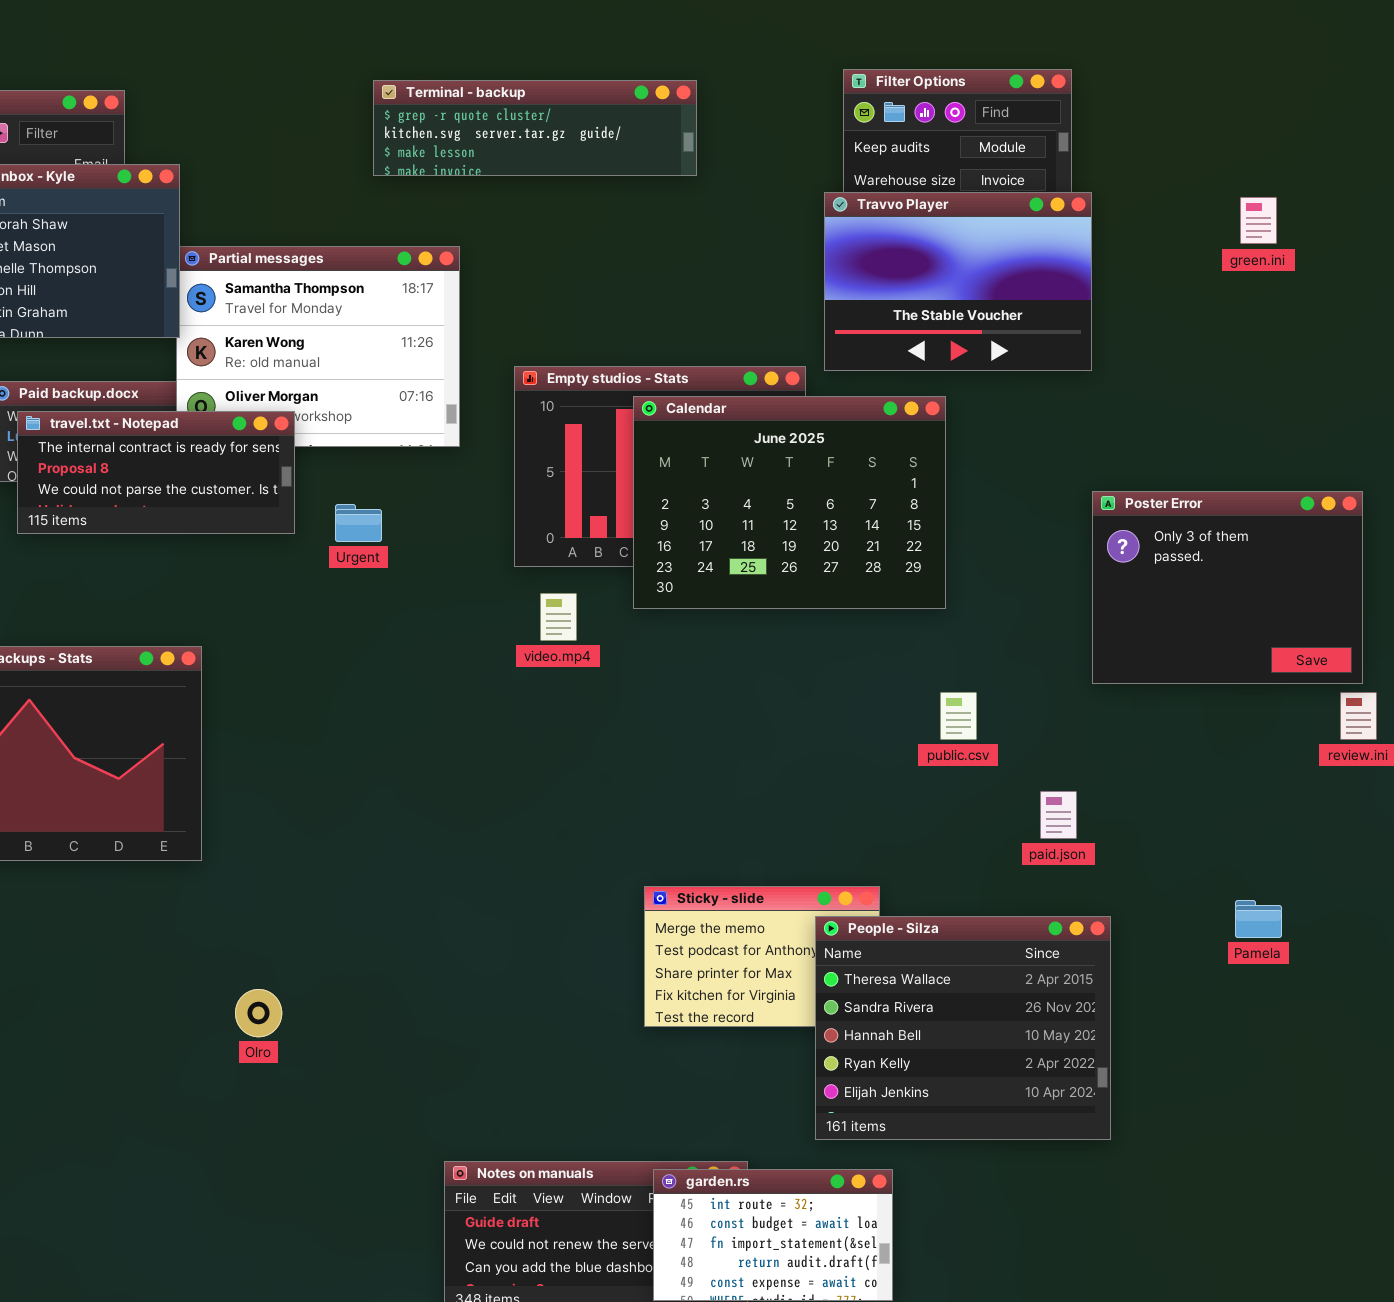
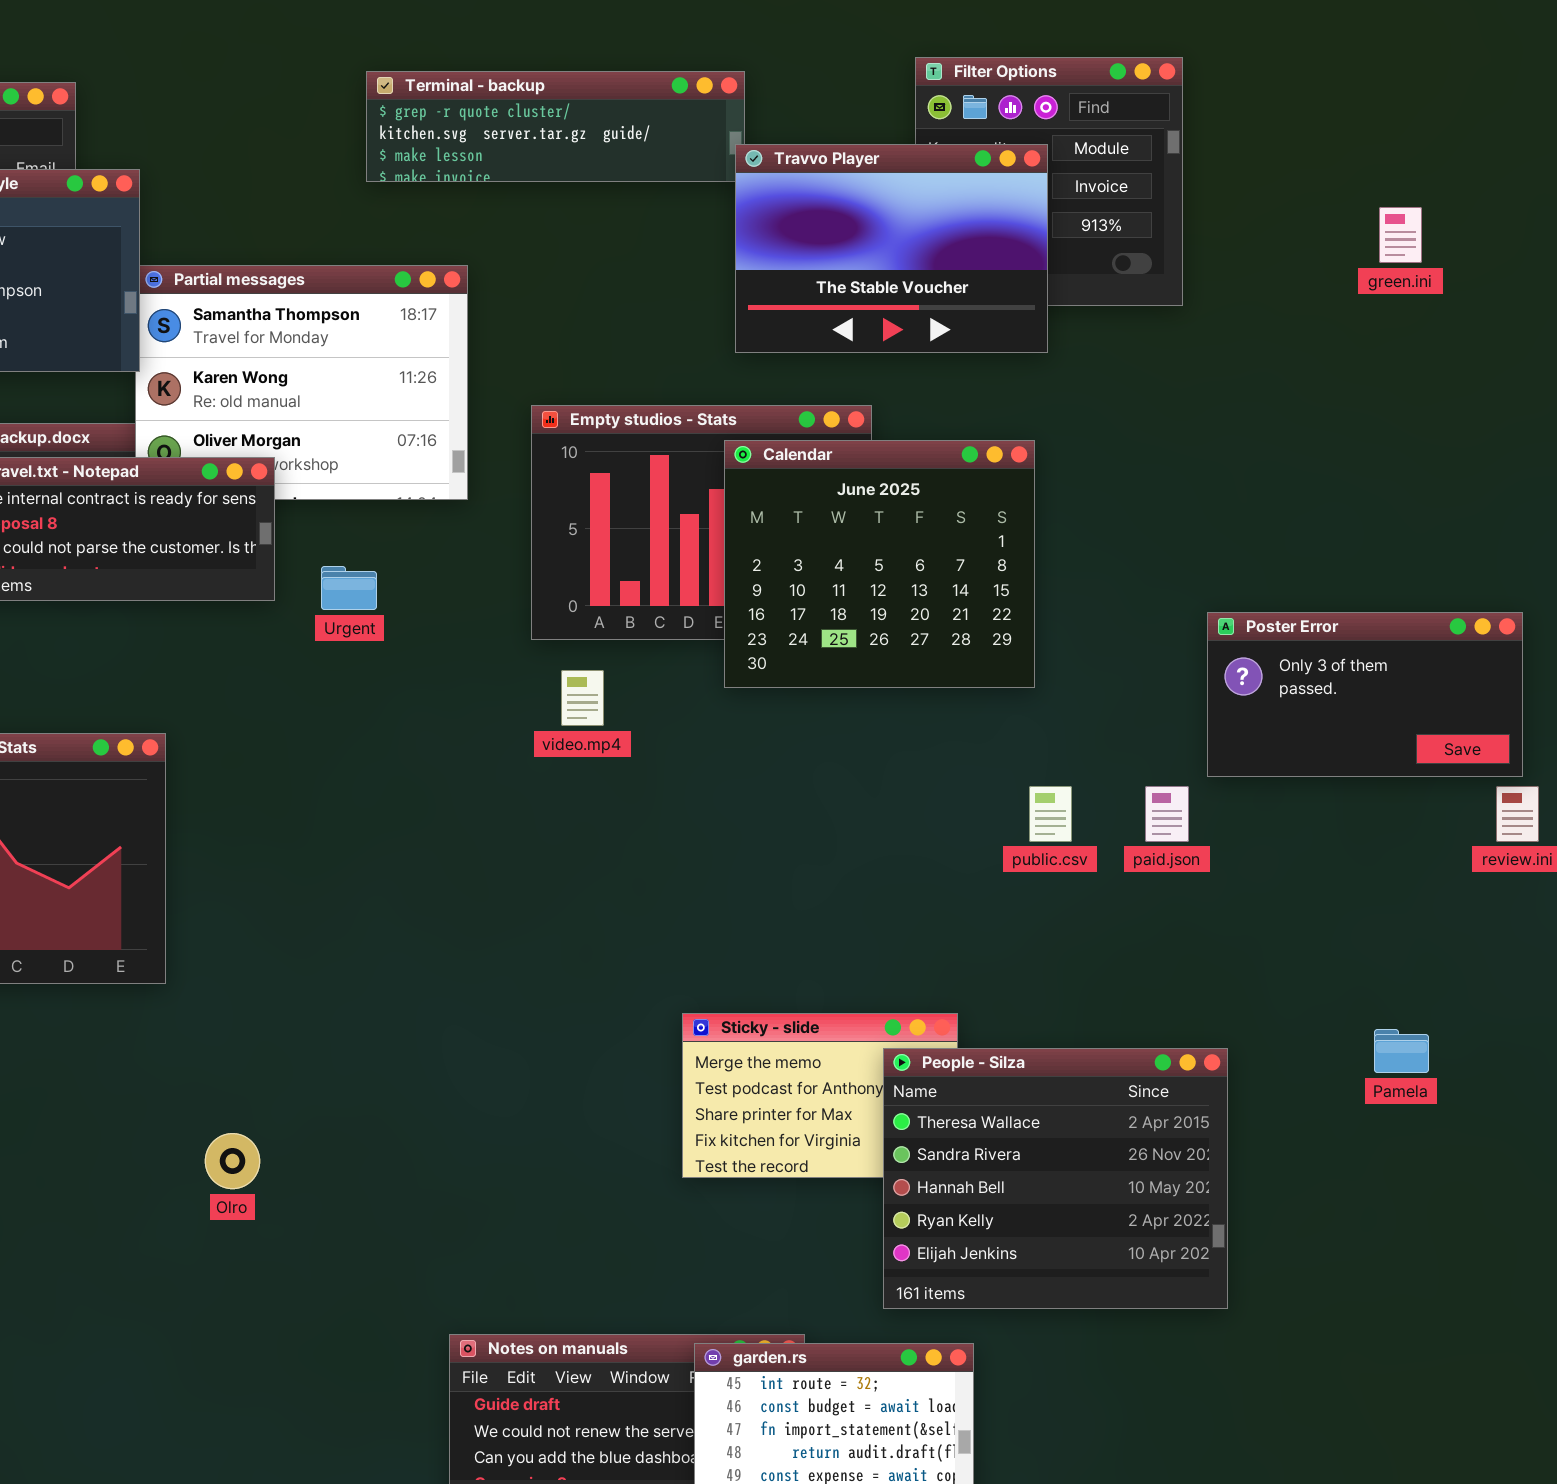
Travvo Player: [824,192,1092,371] -> [735,144,1048,353], moved
Calendar: [633,396,946,609] -> [724,440,1035,688], resized
Poster Error: [1092,491,1363,684] -> [1207,612,1523,777], resized
paid.json: [1040,791,1077,839] -> [1145,786,1189,842], moved

